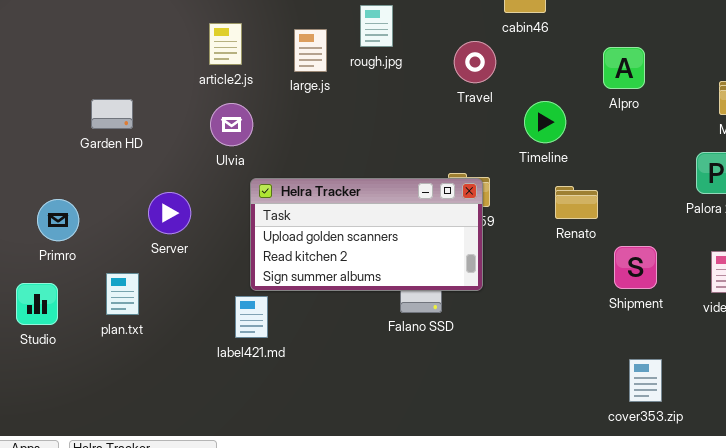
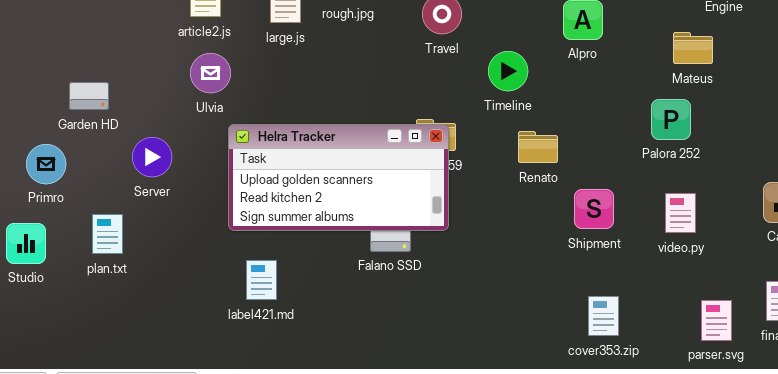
Garden HD: [91,99,133,129] -> [69,82,109,110], moved
label421.md: [235,296,268,338] -> [246,260,277,300], moved

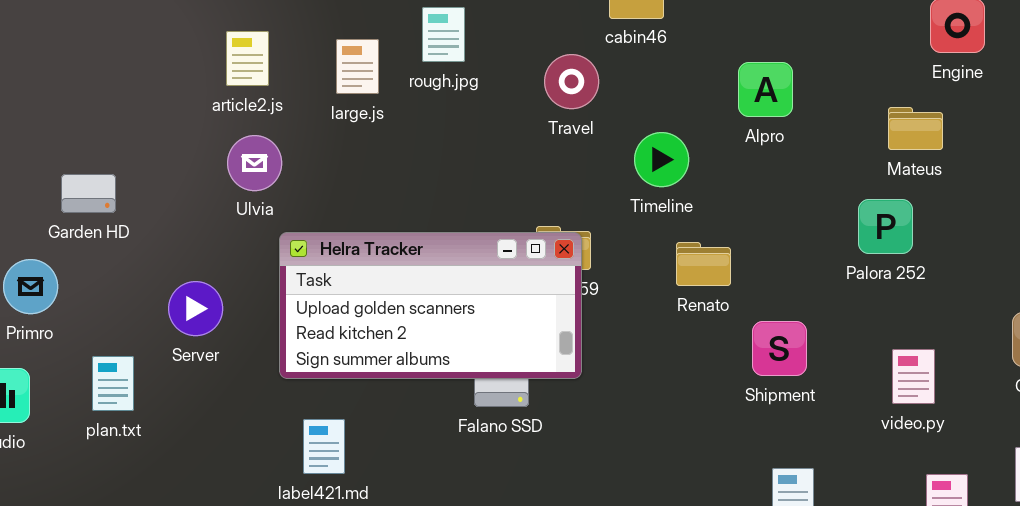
Server: [132,137,172,177] -> [168,281,223,336], moved
video.py: [665,193,696,233] -> [892,349,935,404], moved

